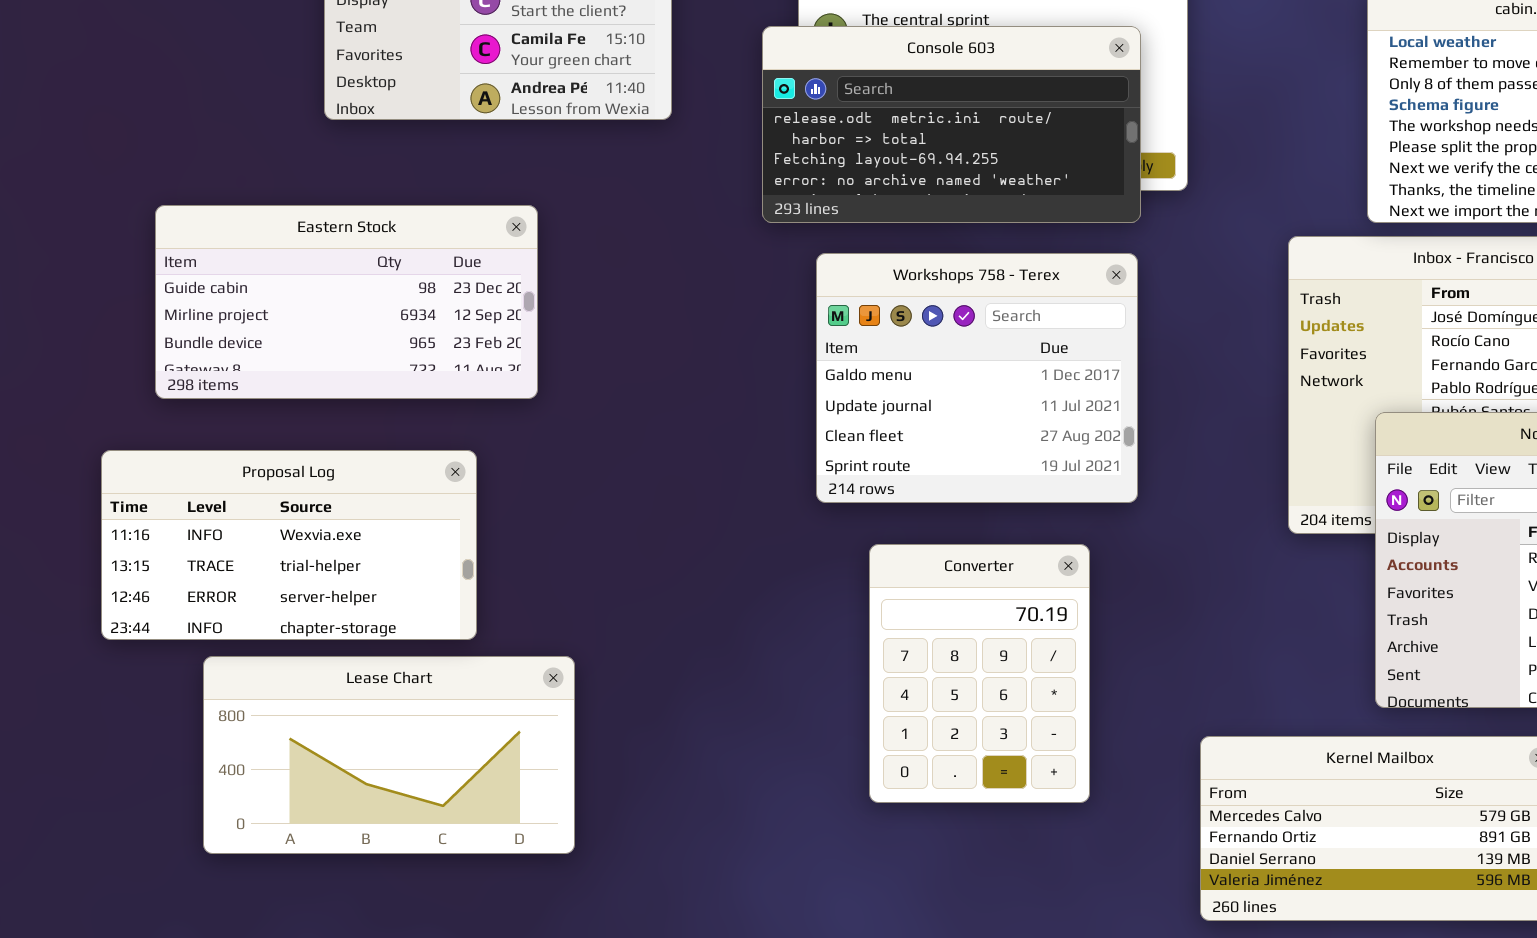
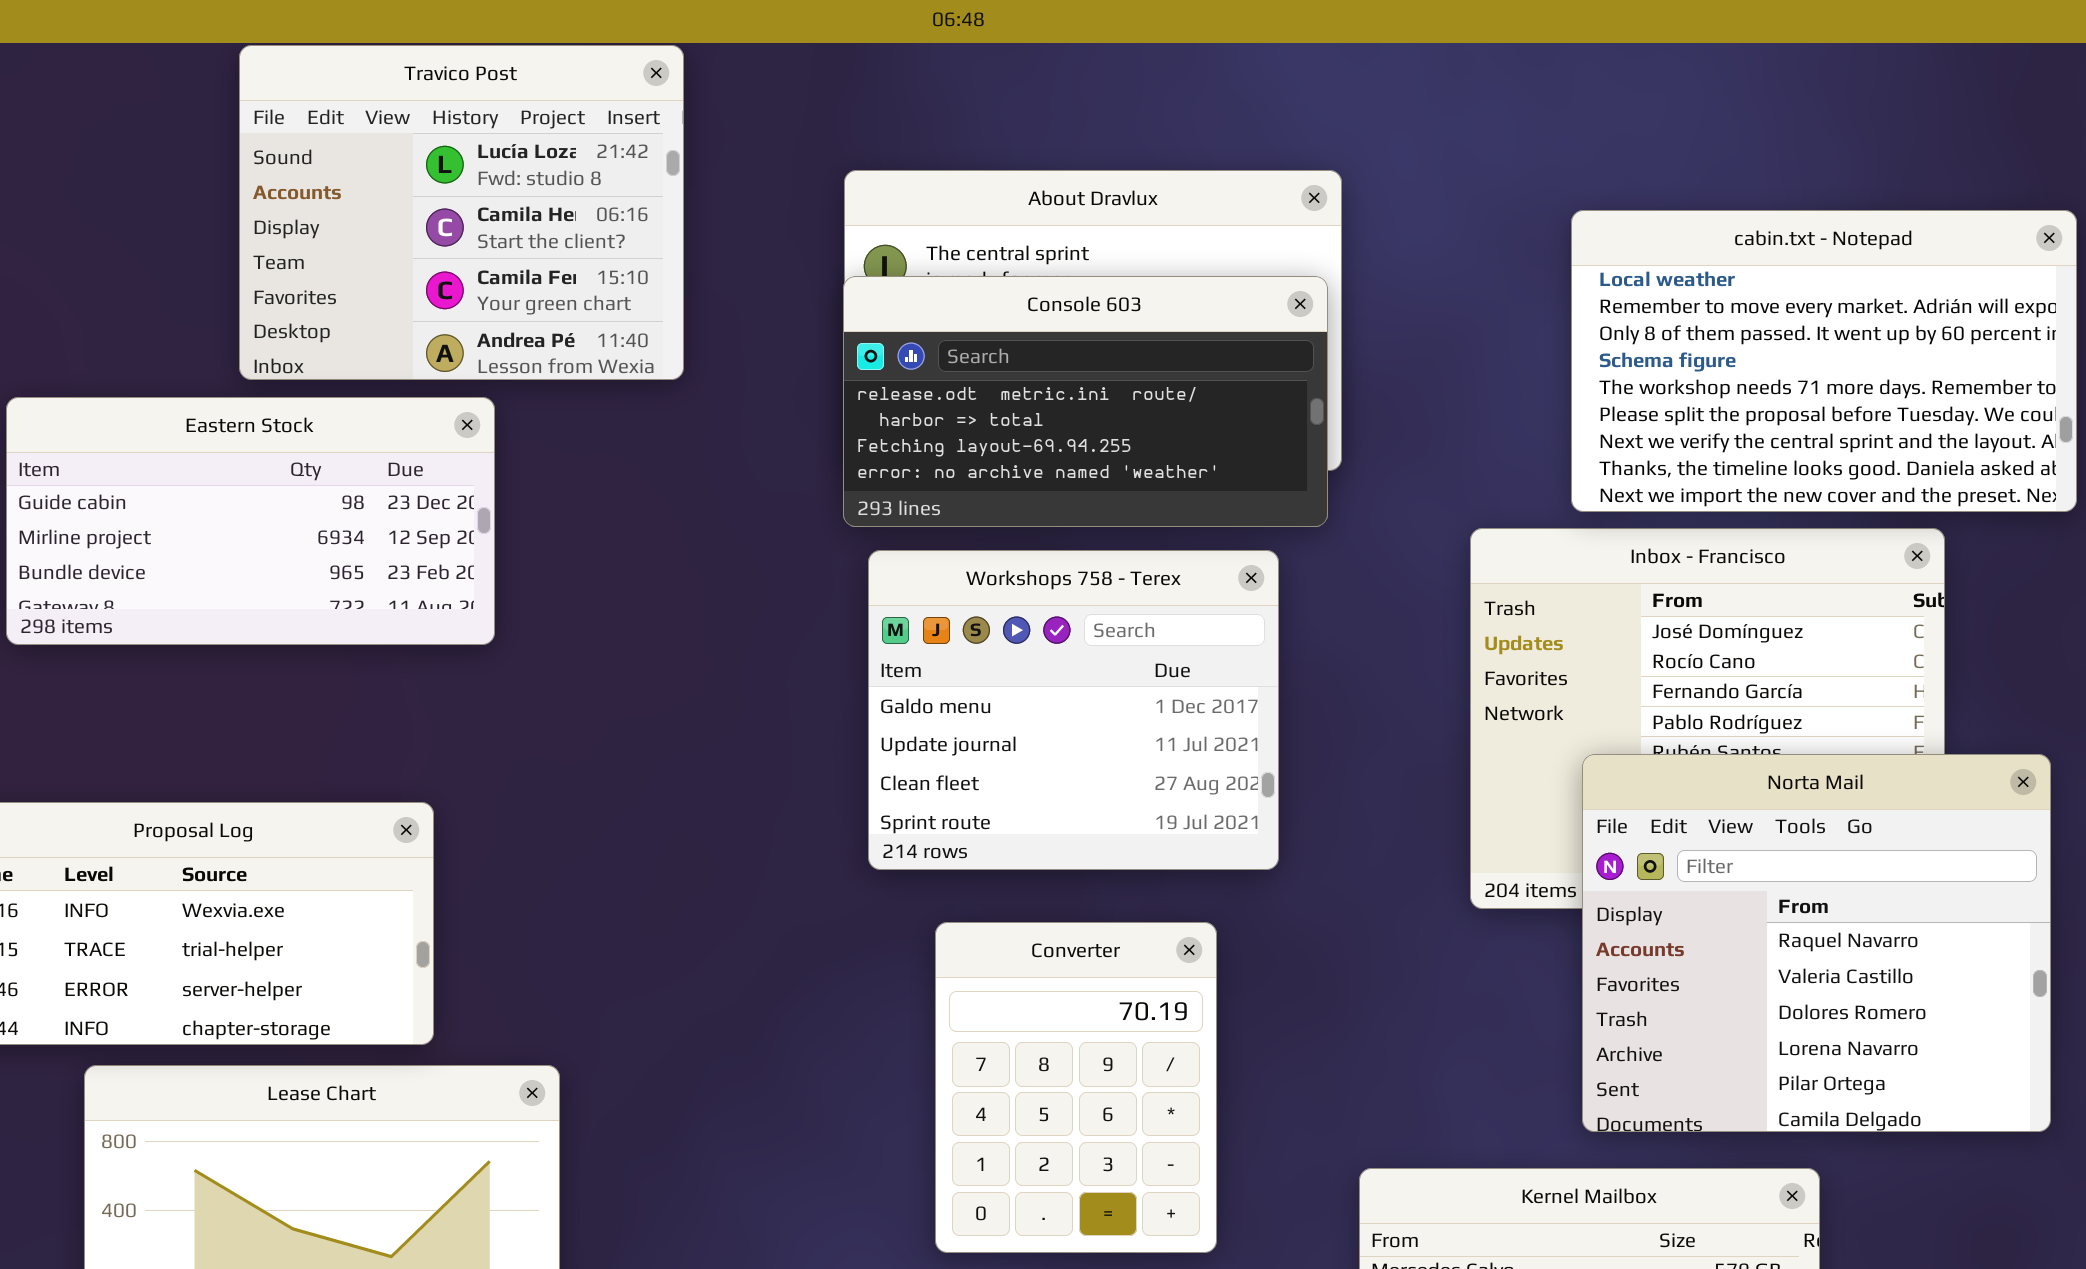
Console 603: [762,26,1141,223] -> [843,276,1328,527], moved
Eastern Stock: [155,205,538,399] -> [6,397,495,645], moved

